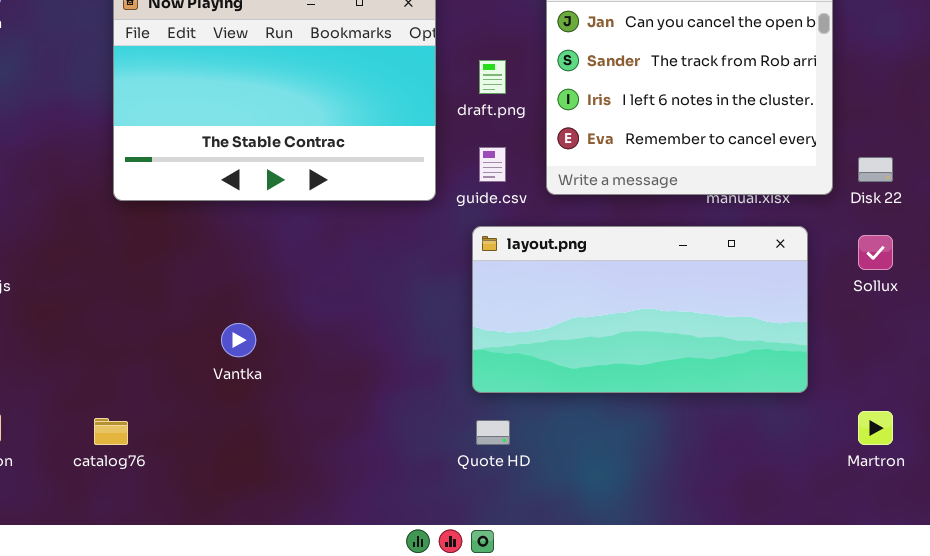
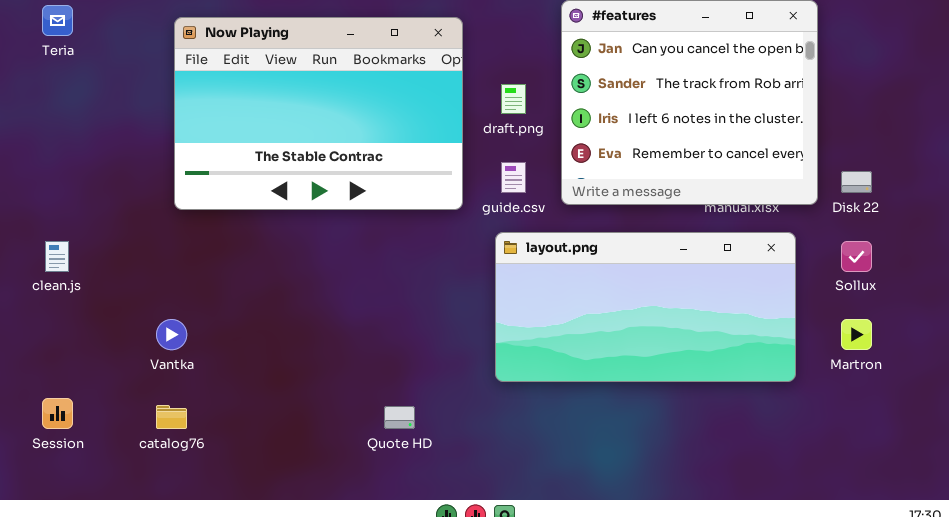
Vantka: [221,323,256,357] -> [156,319,187,350], moved
Martron: [858,411,893,445] -> [841,319,872,350], moved
Quote HD: [476,420,510,445] -> [384,406,415,429], moved

